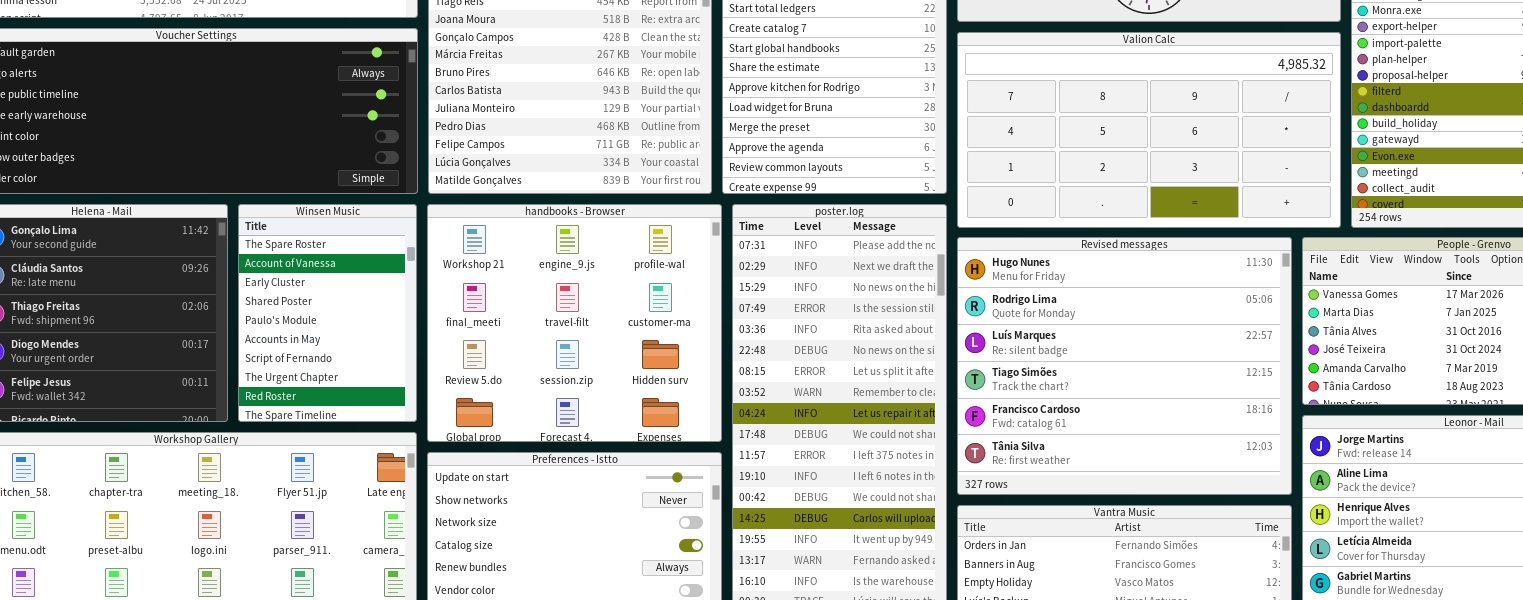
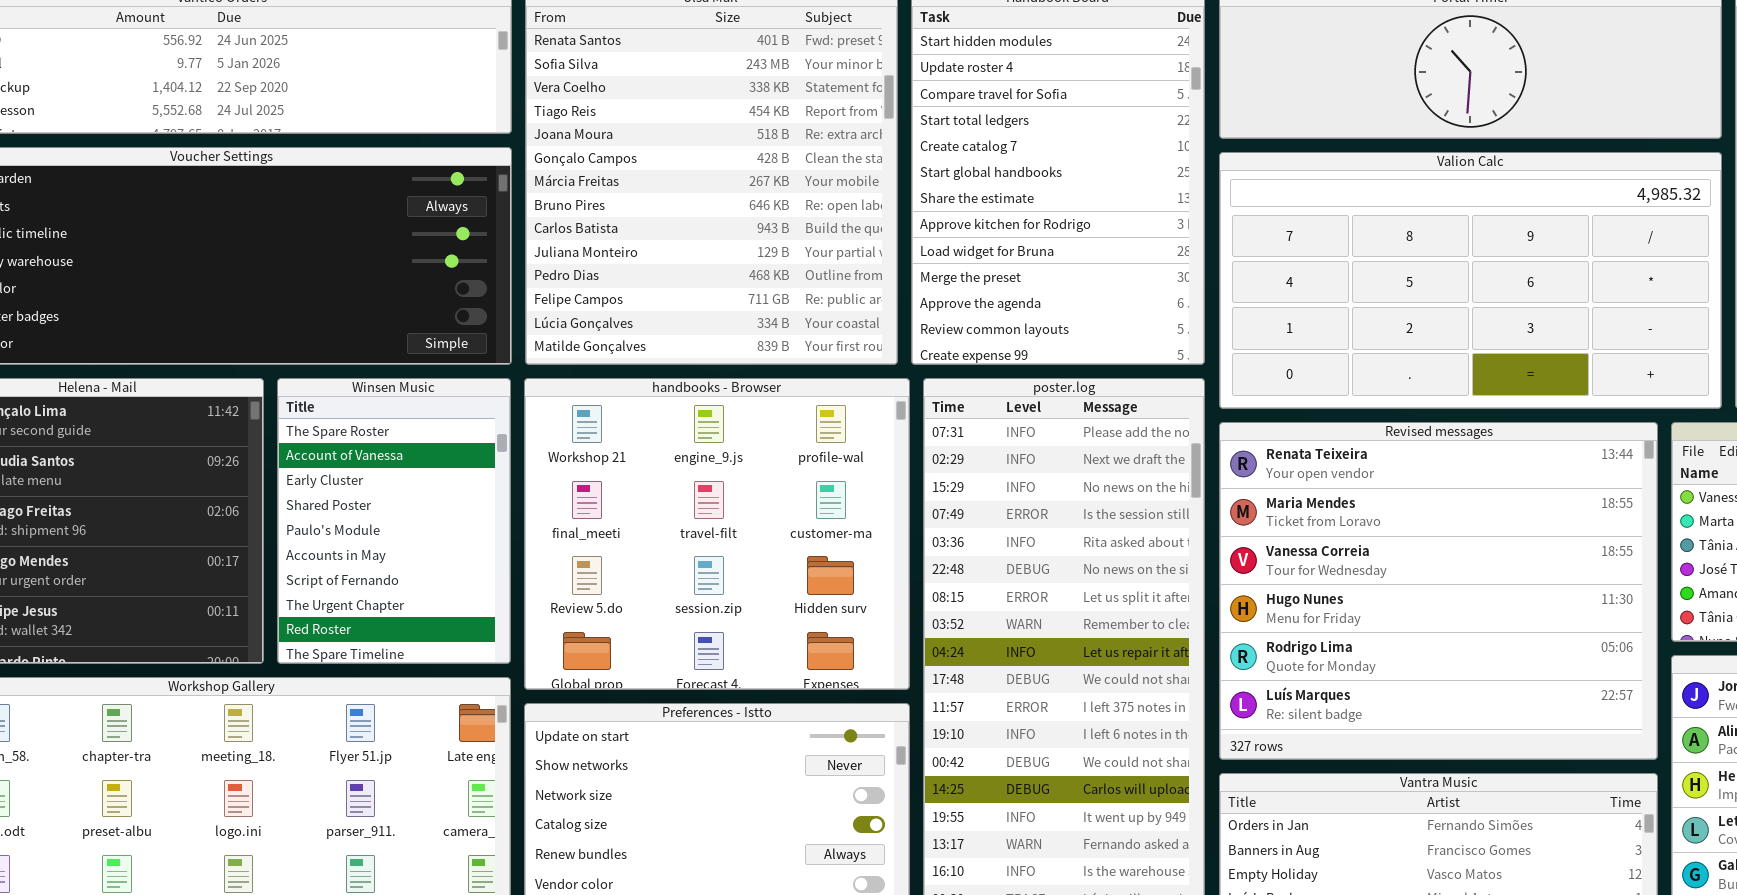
Revised messages: [957,237,1292,495] -> [1219,422,1658,760], scrolled up 3 rows

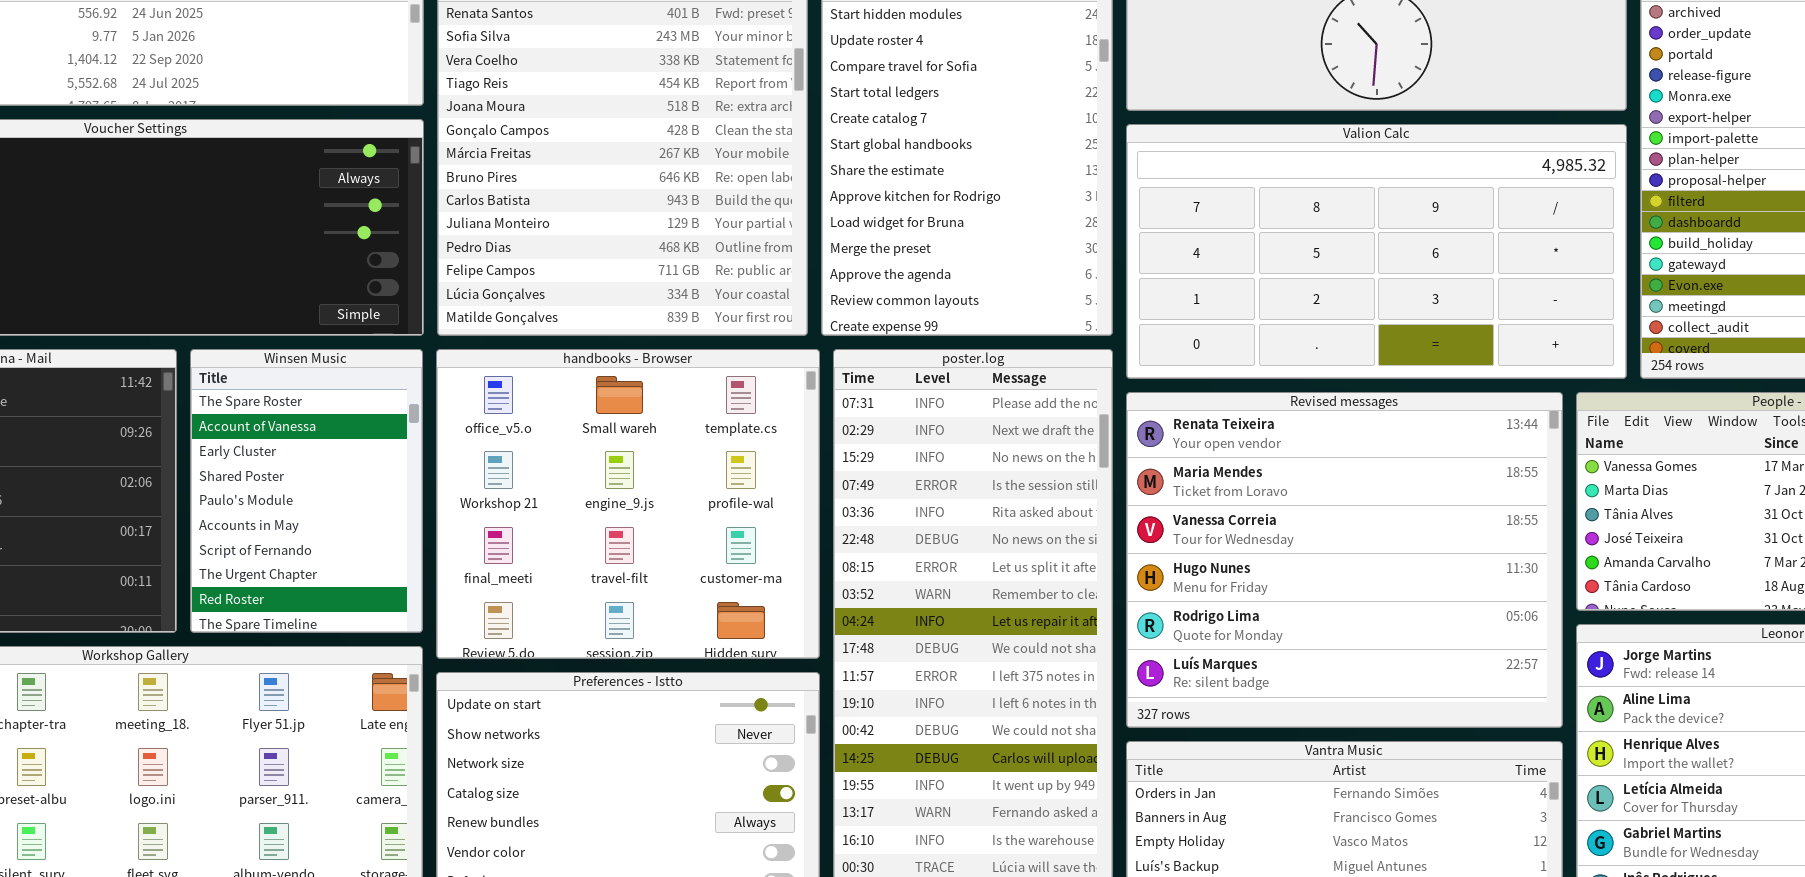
handbooks - Browser: [524,378,910,690] -> [436,349,820,659], scrolled up 1 row

